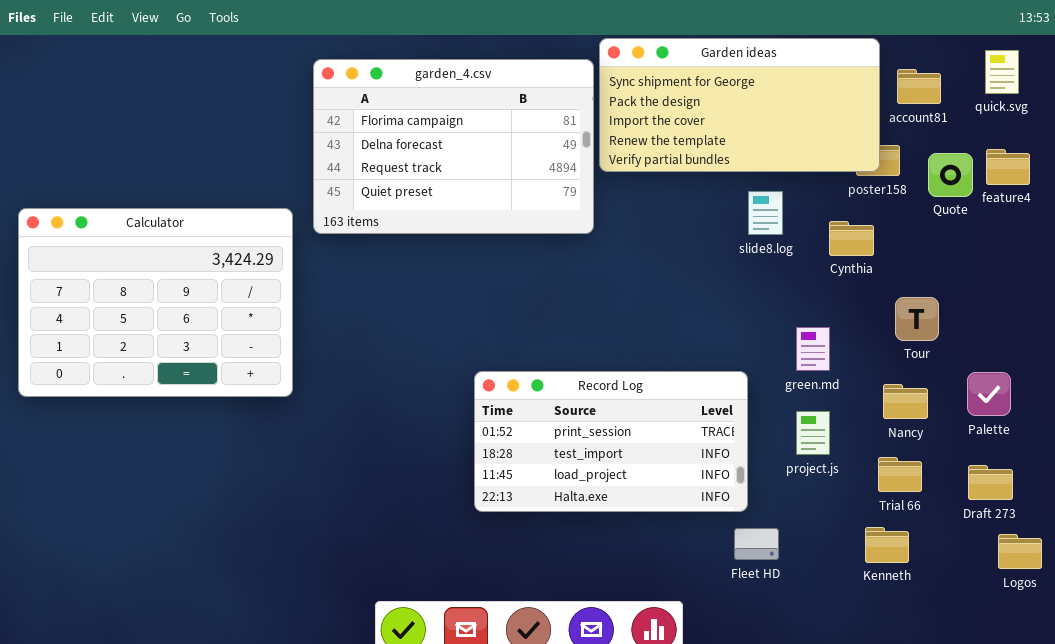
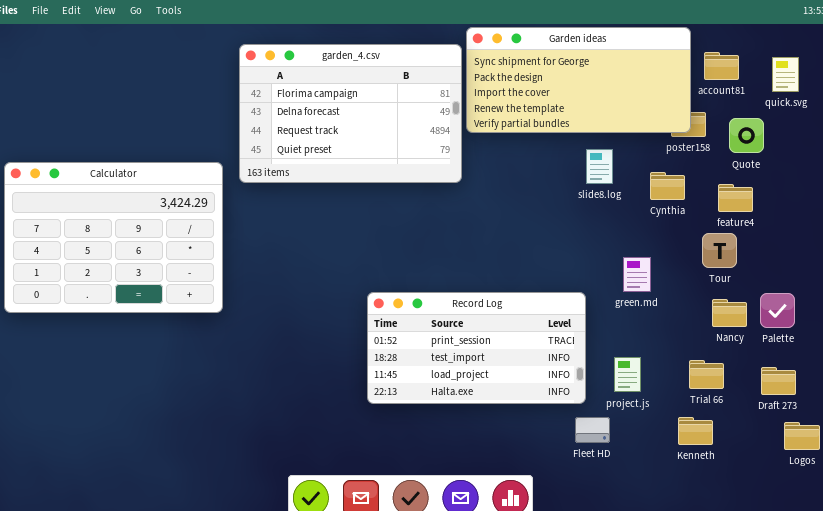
quick.svg: [985,50,1019,94] -> [772,57,799,92], moved
feature4: [986,149,1030,185] -> [718,184,753,212], moved
Nancy: [883,384,928,419] -> [712,299,747,327], moved
project.js: [796,411,830,455] -> [614,357,641,392], moved

